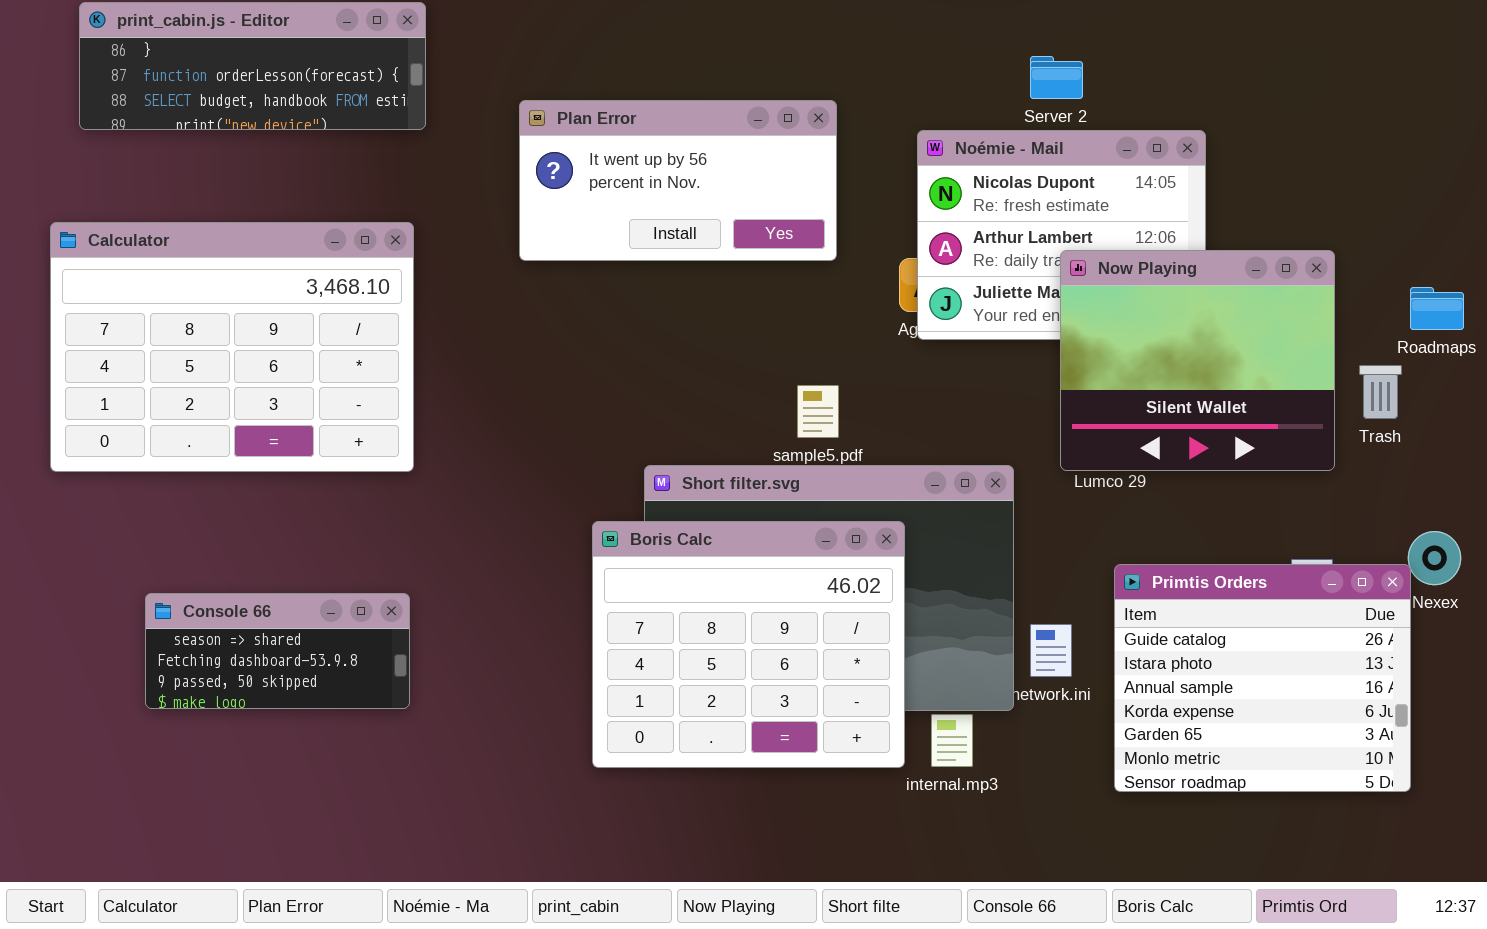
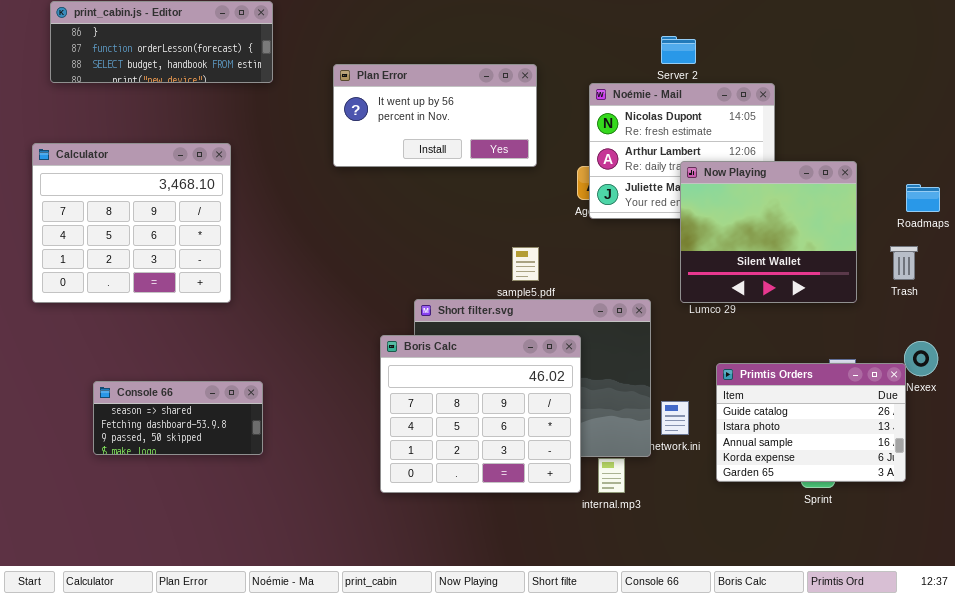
Calculator: [50,222,414,472] -> [32,143,231,303], resized
Trash: [1359,365,1402,419] -> [890,246,918,280], moved
Primtis Orders: [1114,564,1411,792] -> [716,363,906,482], resized

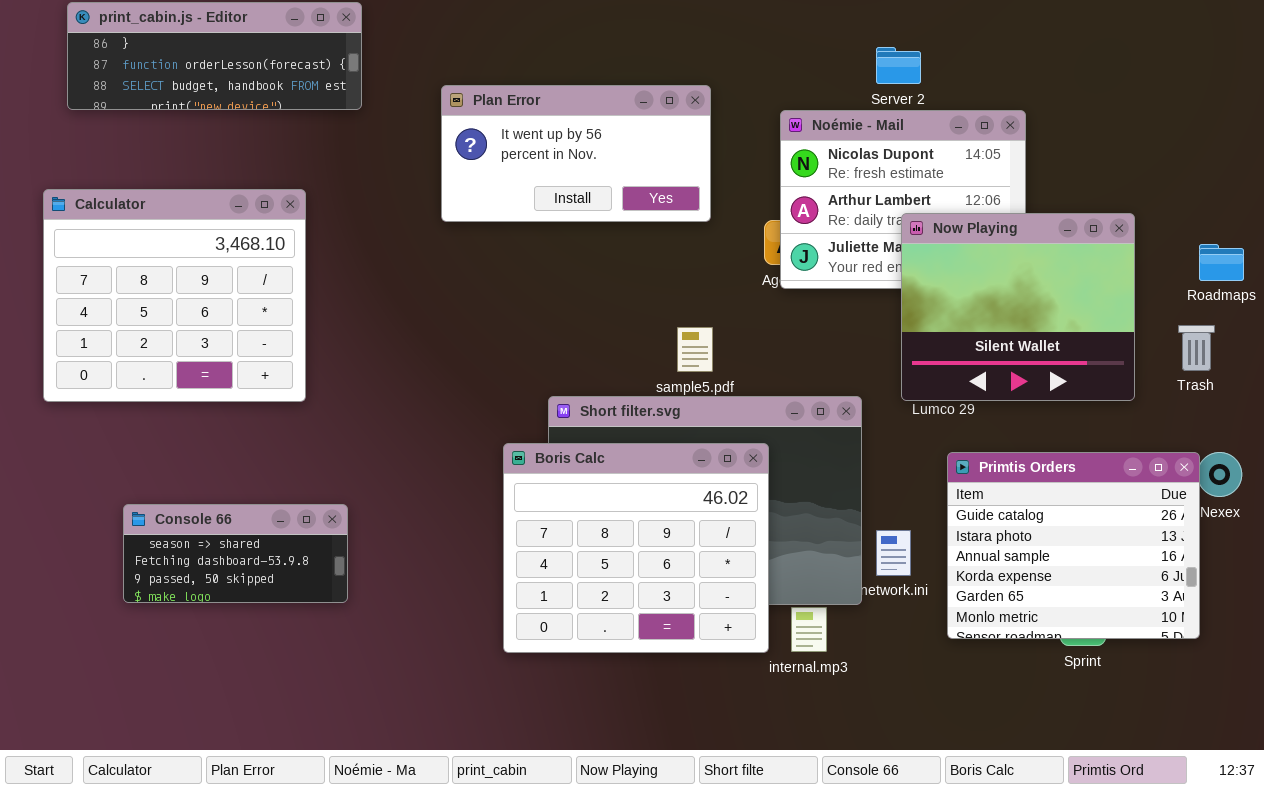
Primtis Orders: [716,363,906,482] -> [947,452,1200,639], resized

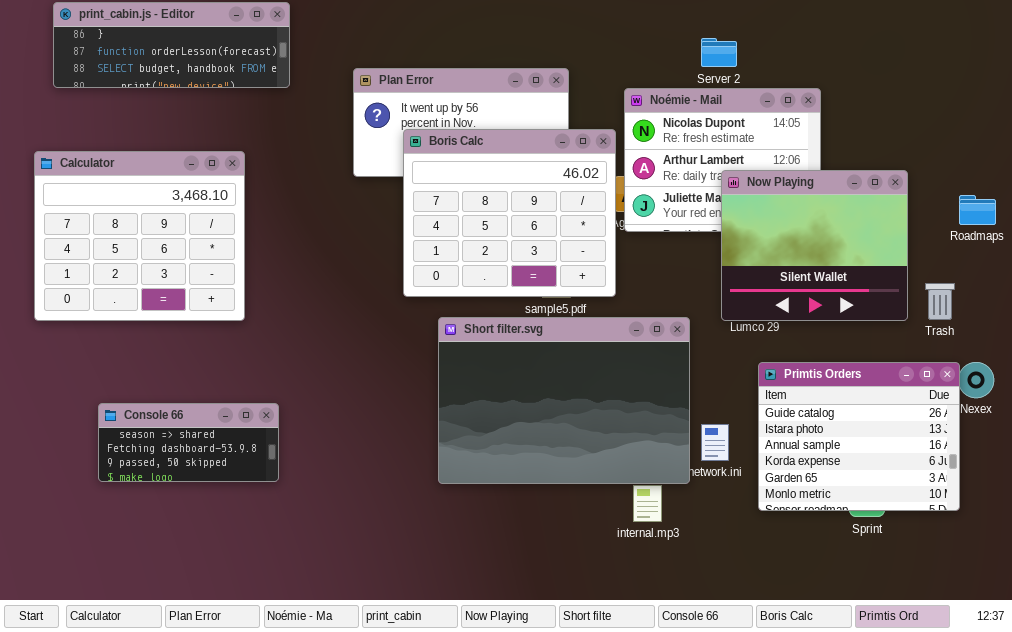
Trash: [1178,325,1215,371] -> [925,283,955,320], moved
Boris Calc: [503,443,769,653] -> [403,129,616,297], moved

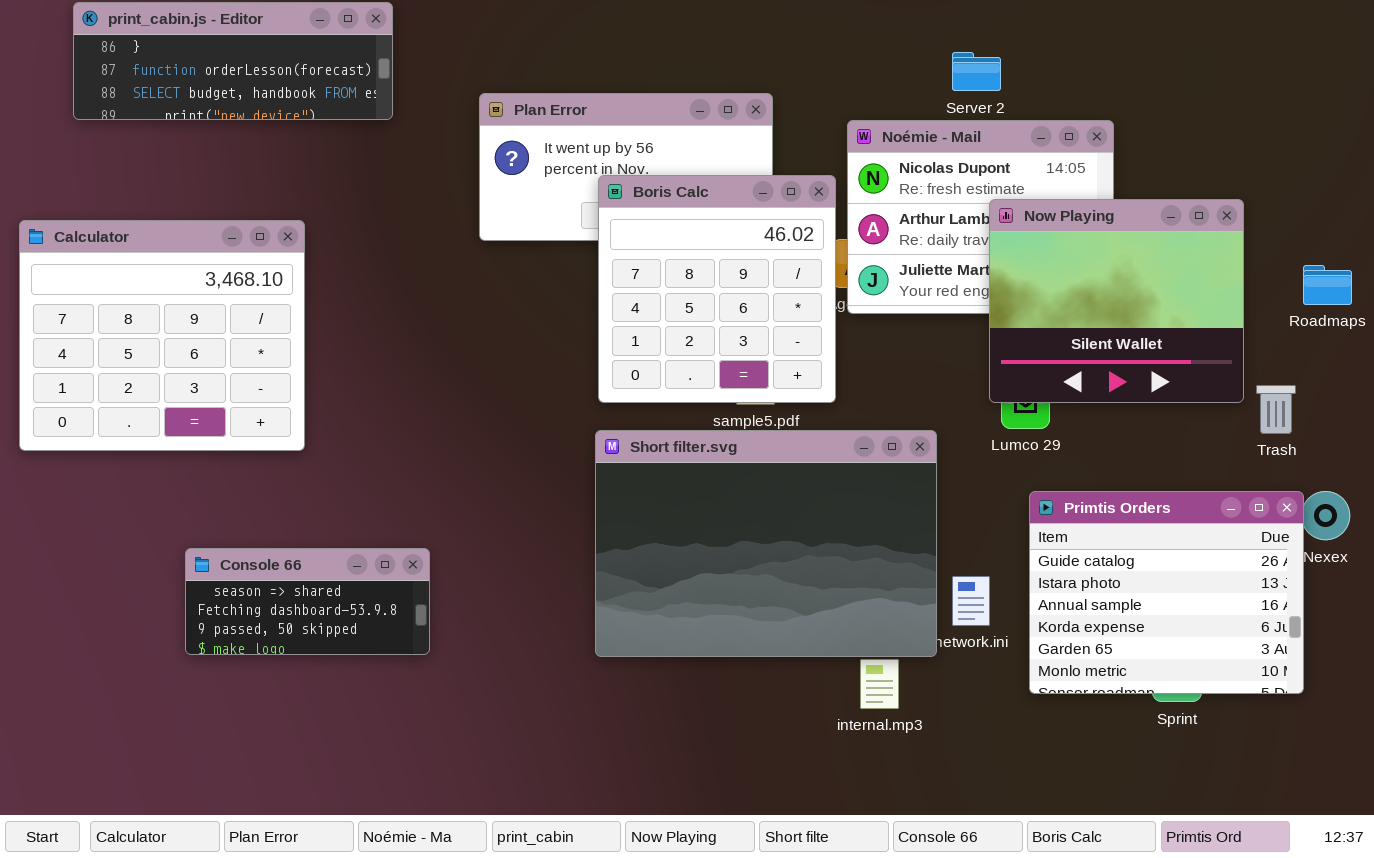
Boris Calc: [403,129,616,297] -> [598,175,836,403], resized
Calculator: [34,151,245,321] -> [19,220,305,451], moved
Now Playing: [721,170,908,321] -> [989,199,1244,403], moved
Console 66: [98,403,279,482] -> [185,548,430,655], moved

